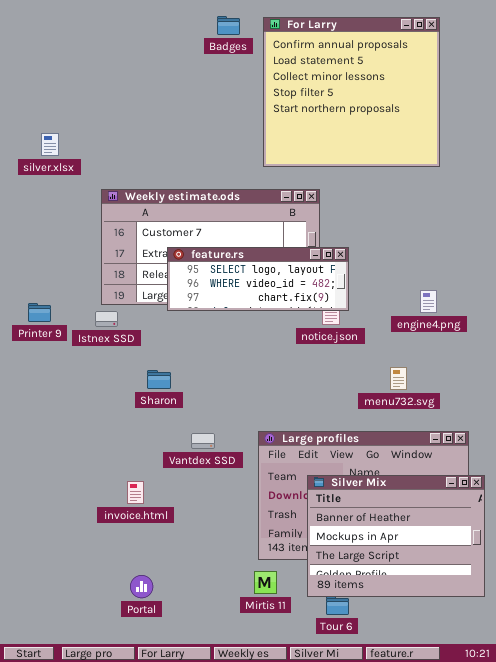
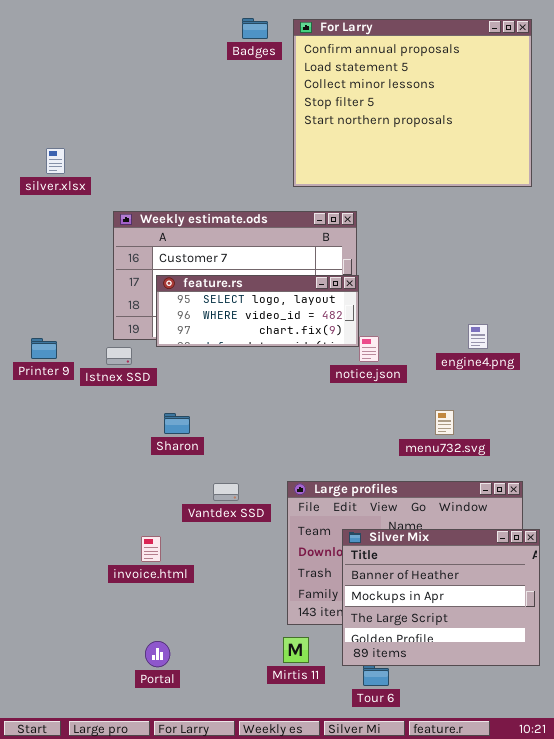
For Larry: [263,17,440,167] -> [293,19,532,187], resized
feature.rs: [167,247,349,311] -> [156,275,359,347], moved

